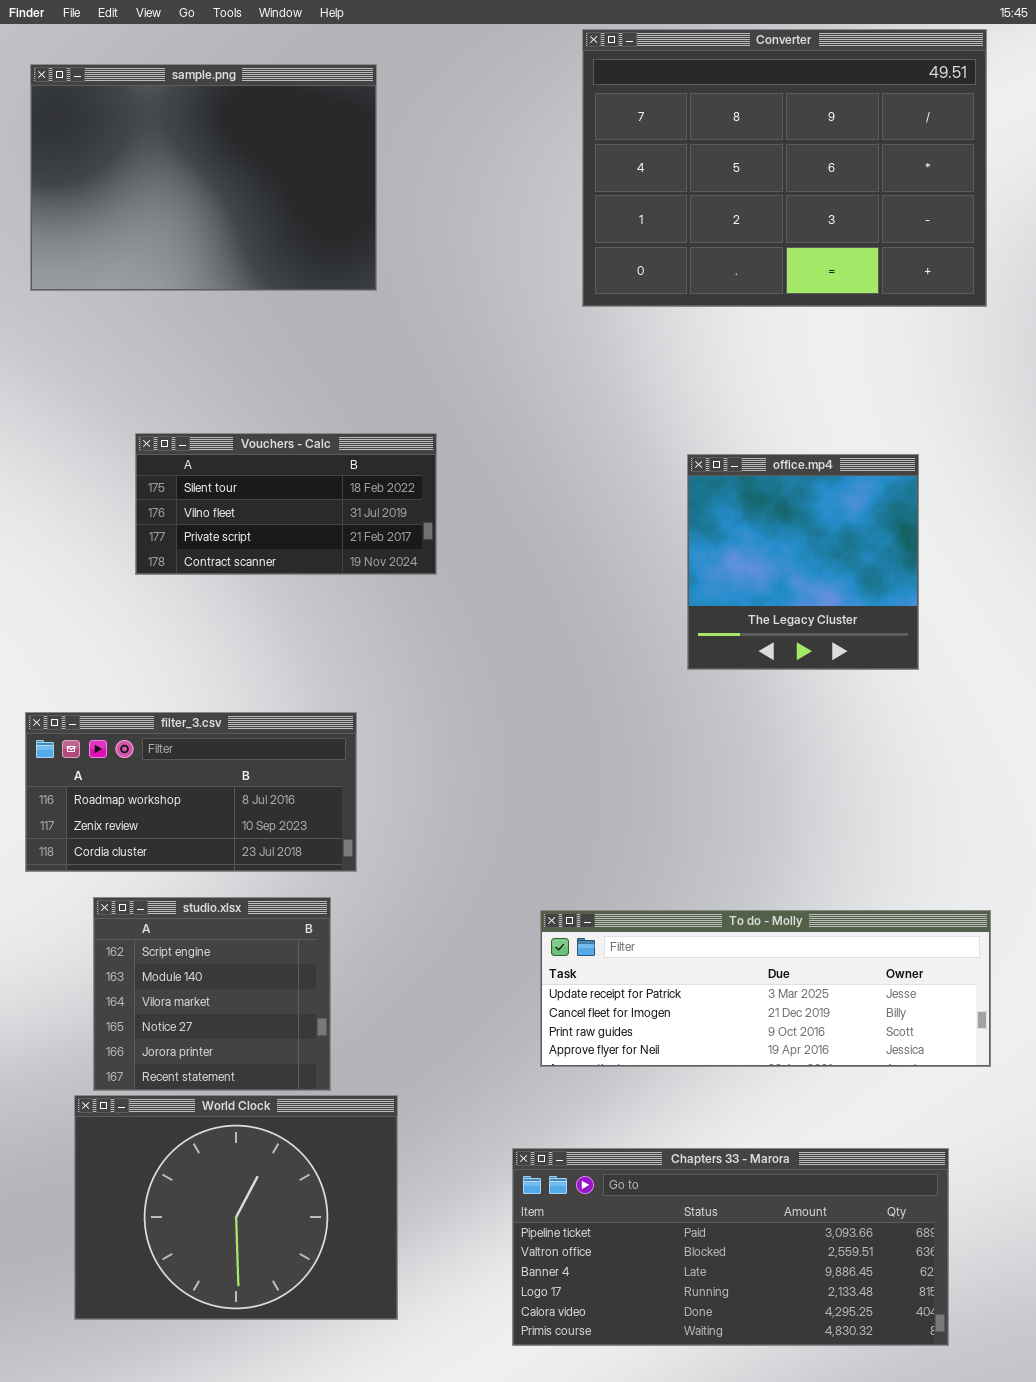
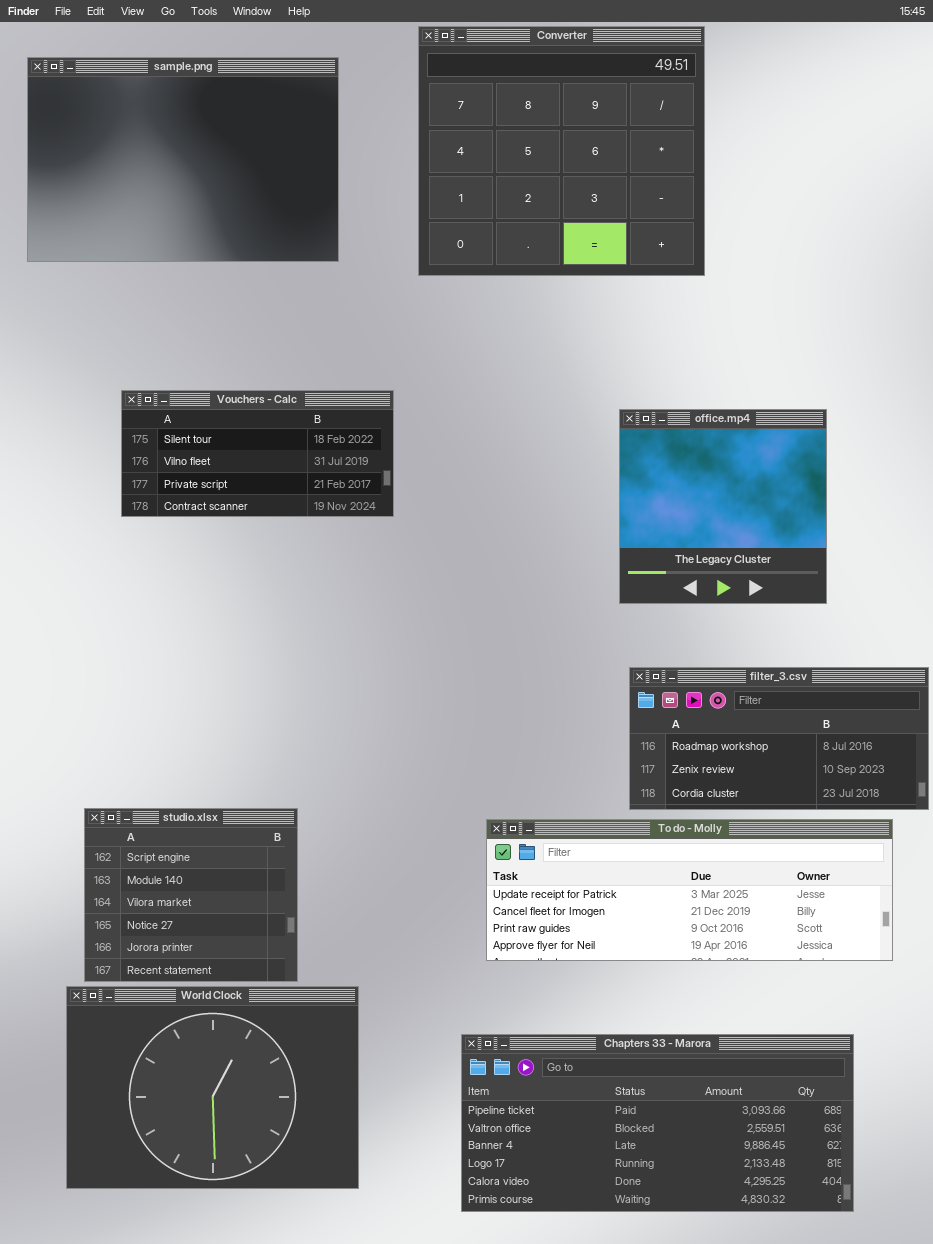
Converter: [582,29,987,307] -> [418,26,705,276], moved, resized
filter_3.csv: [25,712,357,872] -> [629,667,929,810], moved

